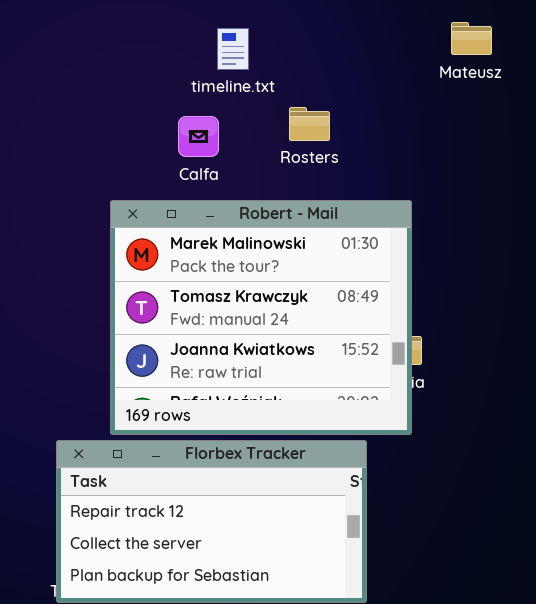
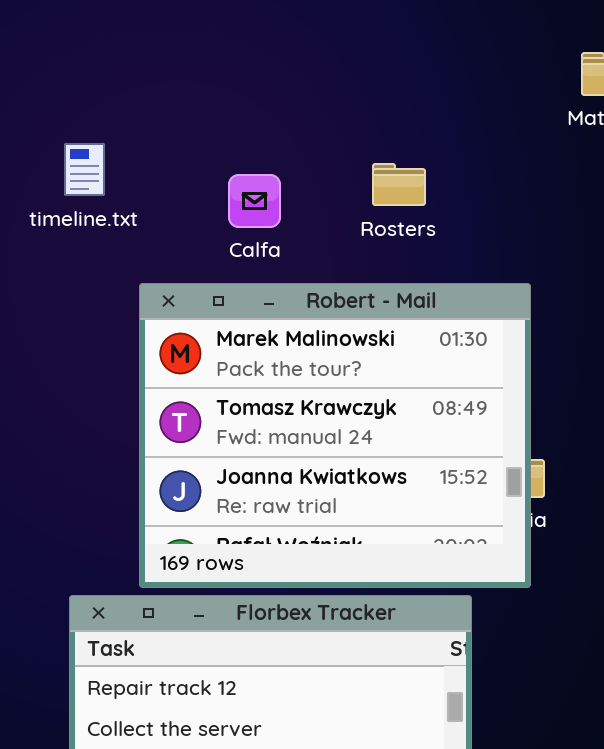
timeline.txt: [217,28,249,70] -> [64,143,105,196], moved

